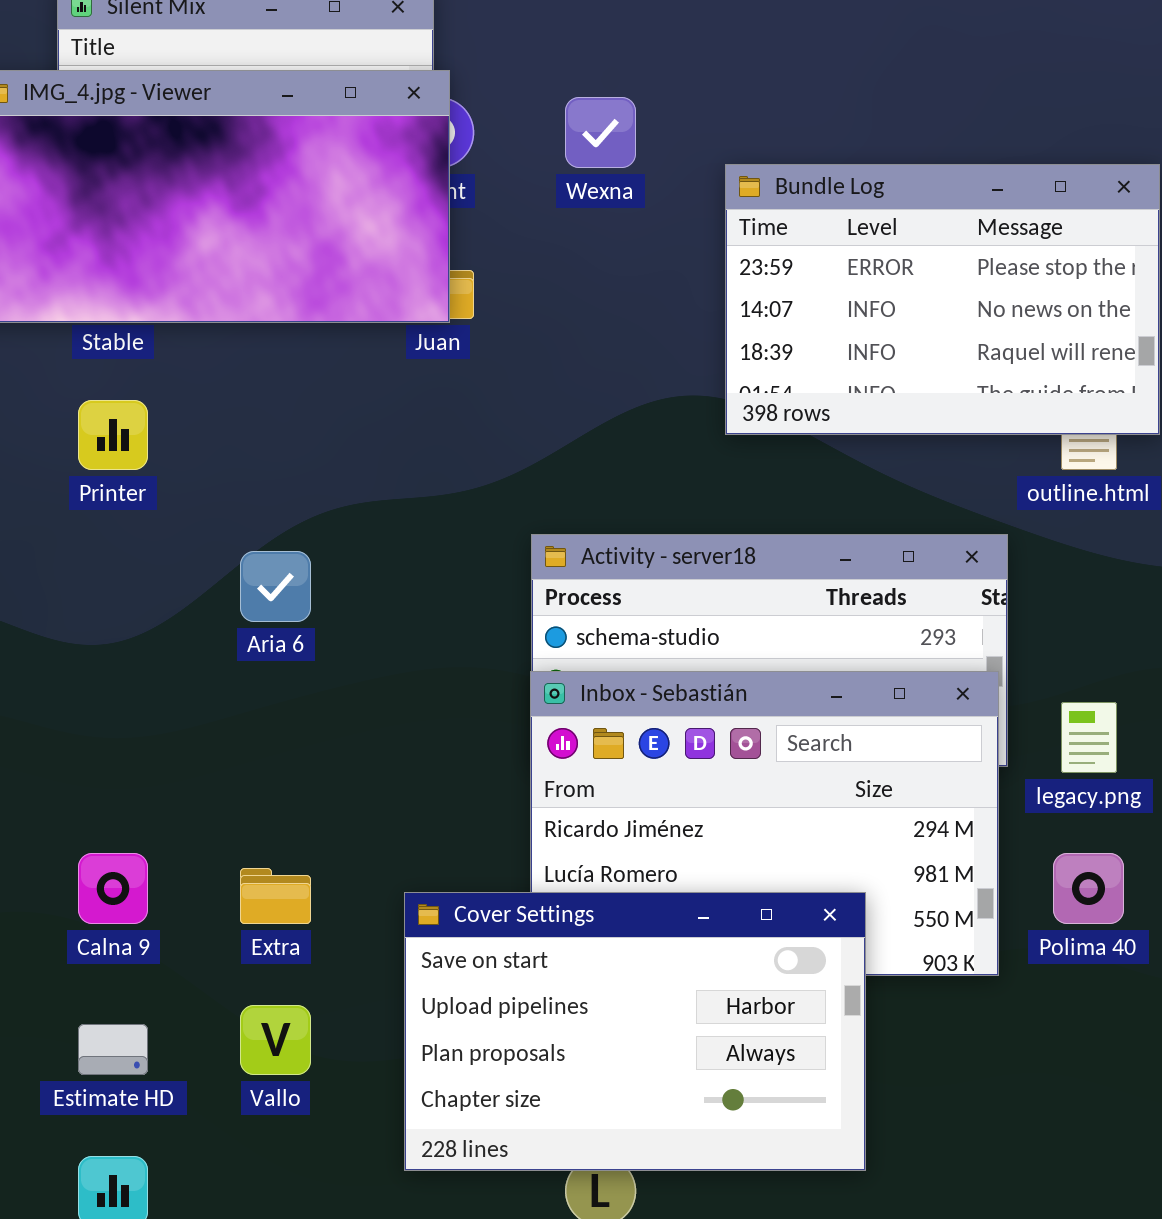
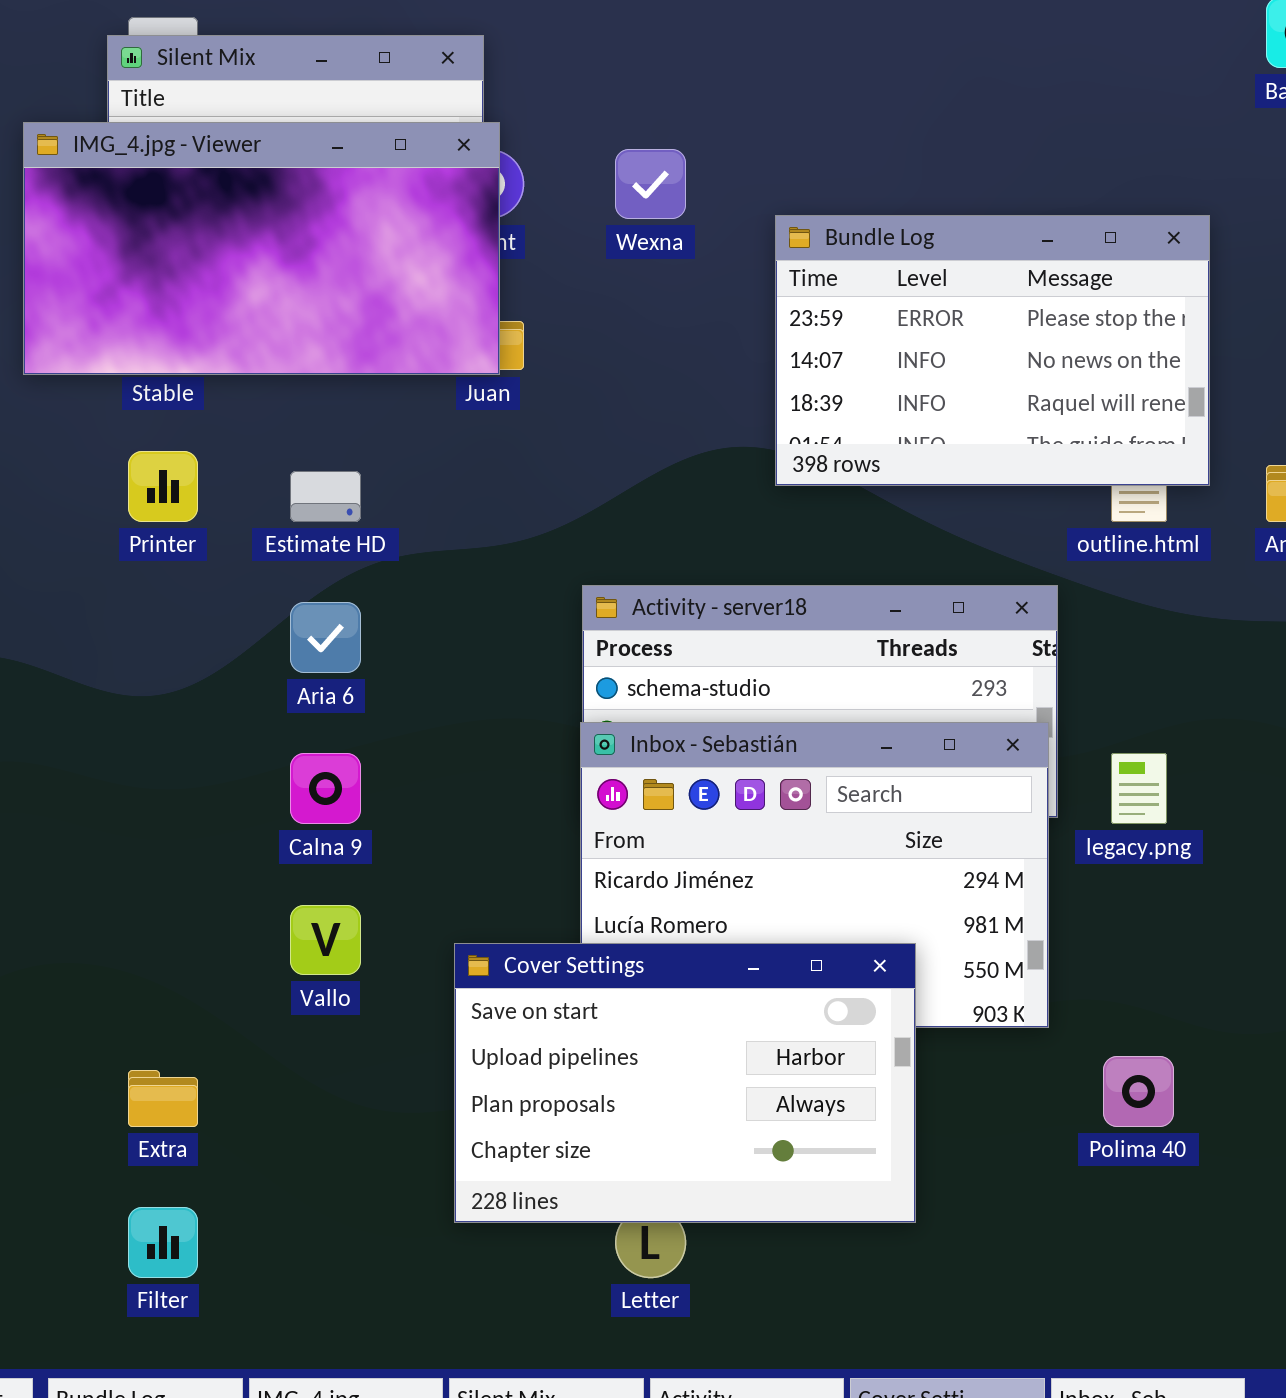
Calna 9: [78,853,148,924] -> [290,753,361,824], moved
Polima 40: [1053,853,1124,924] -> [1103,1056,1174,1127], moved
Extra: [240,868,311,924] -> [128,1070,198,1127], moved
Vallo: [240,1005,311,1075] -> [290,905,361,975], moved
Estimate HD: [78,1024,148,1075] -> [290,471,361,522], moved

